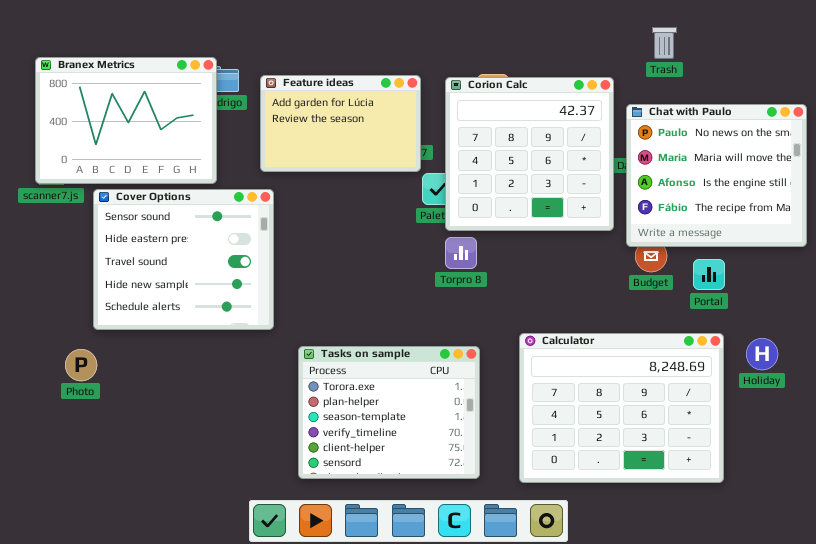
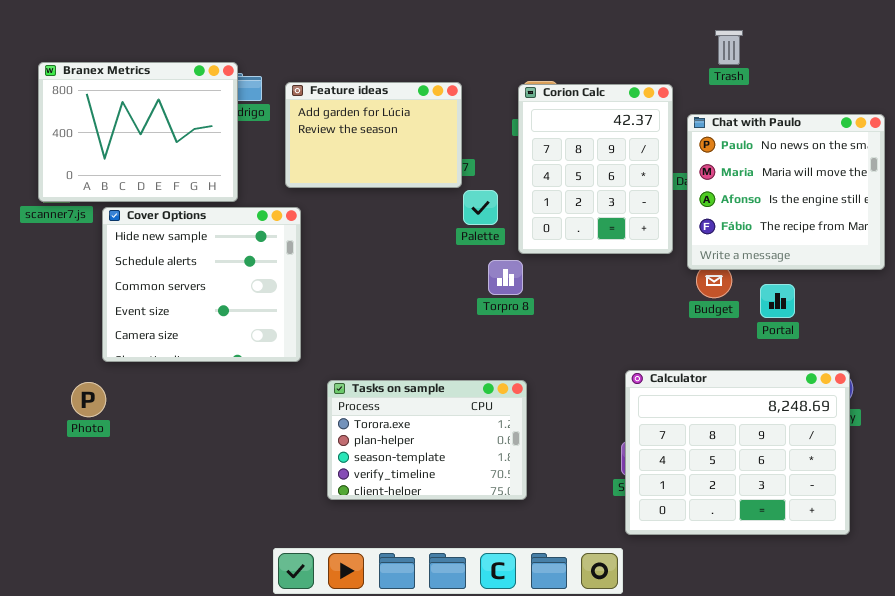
Corion Calc: [445,77,614,231] -> [518,84,673,254], resized
Cover Options: [93,189,274,330] -> [102,207,301,362], scrolled down 3 rows
Calculator: [519,333,724,483] -> [625,370,850,535], moved
Tasks on sample: [298,346,480,479] -> [327,380,527,500], resized

